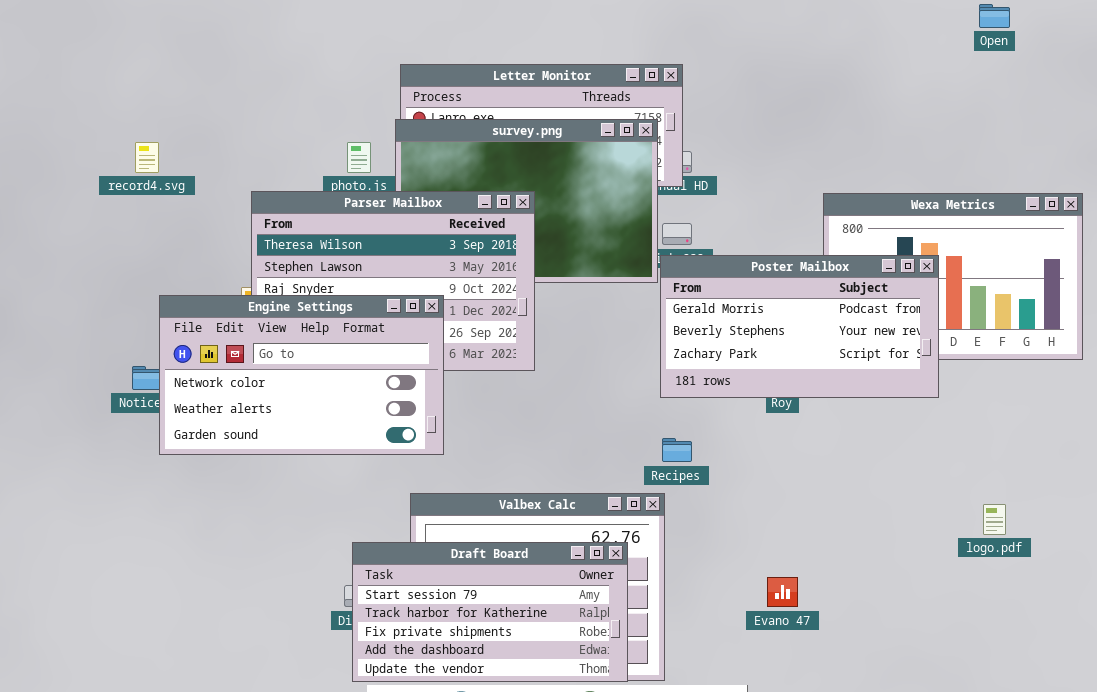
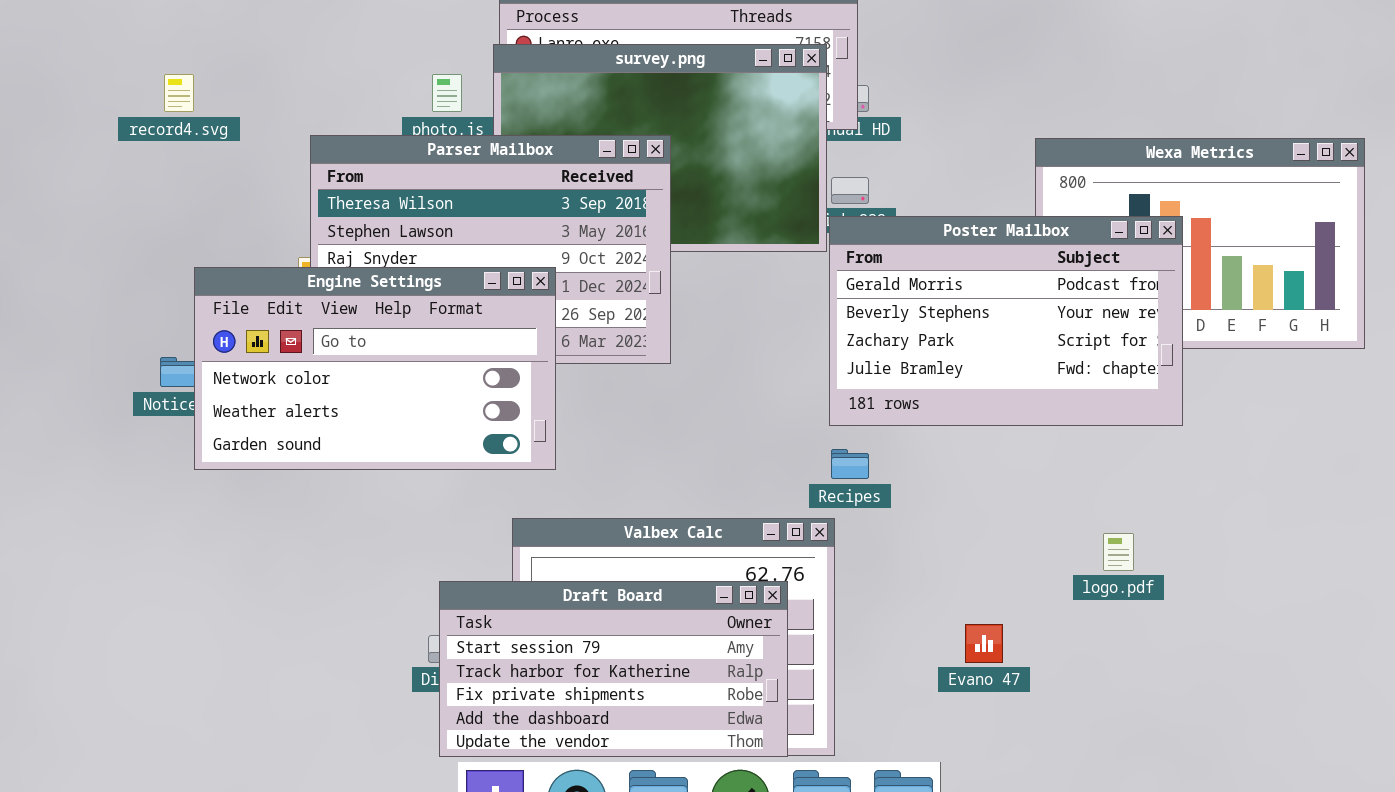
Poster Mailbox: [660,255,939,398] -> [829,216,1183,426], resized
logo.pdf: [983,504,1006,535] -> [1103,533,1134,571], moved

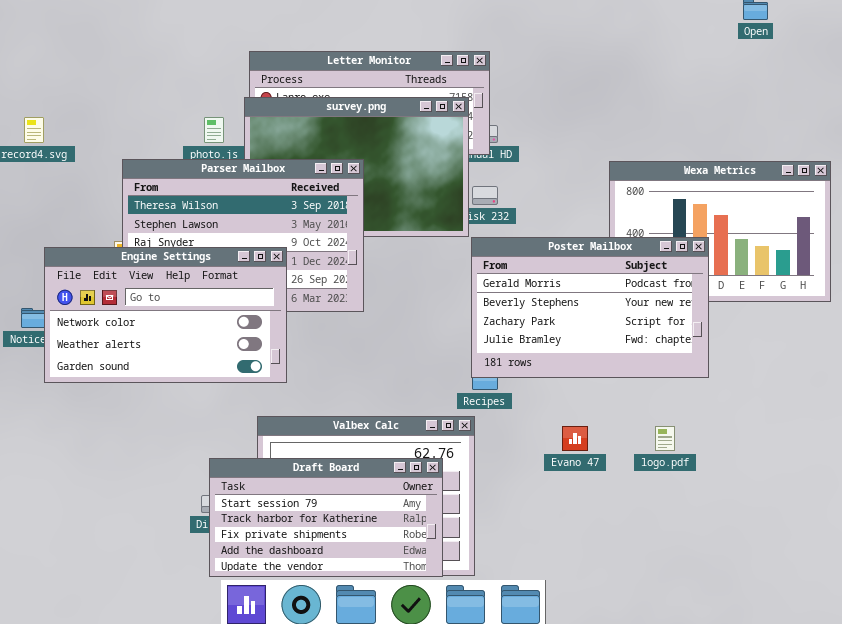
Poster Mailbox: [829,216,1183,426] -> [471,237,709,378], moved
Evano 47: [965,624,1003,663] -> [562,426,588,451], moved

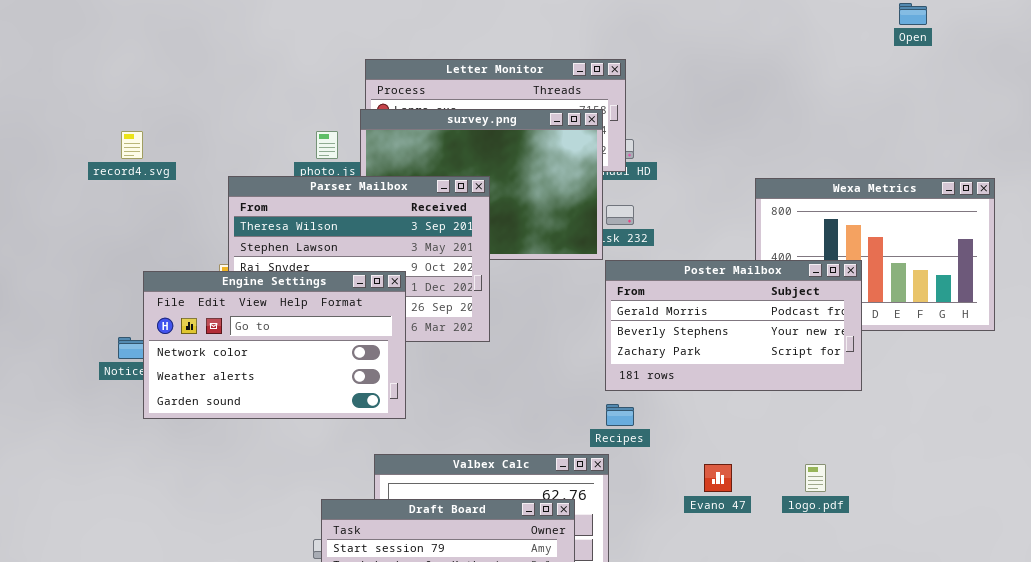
Poster Mailbox: [471,237,709,378] -> [605,260,862,391], resized

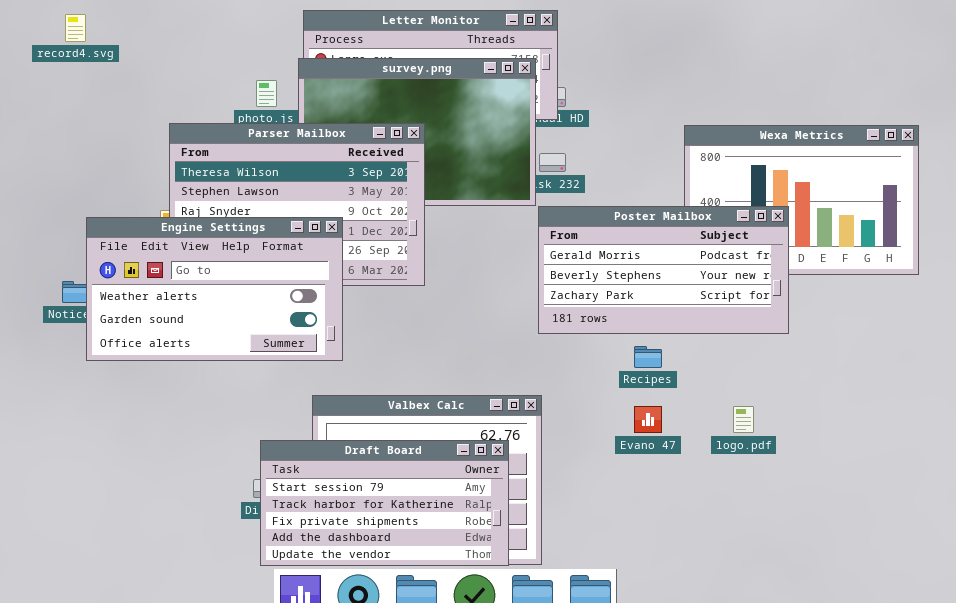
record4.svg: [121,131,143,159] -> [65,14,86,42], moved
Engine Settings: [143,271,406,419] -> [86,217,343,361], scrolled down 1 row
Recipes: [606,404,634,426] -> [634,346,662,368], moved

